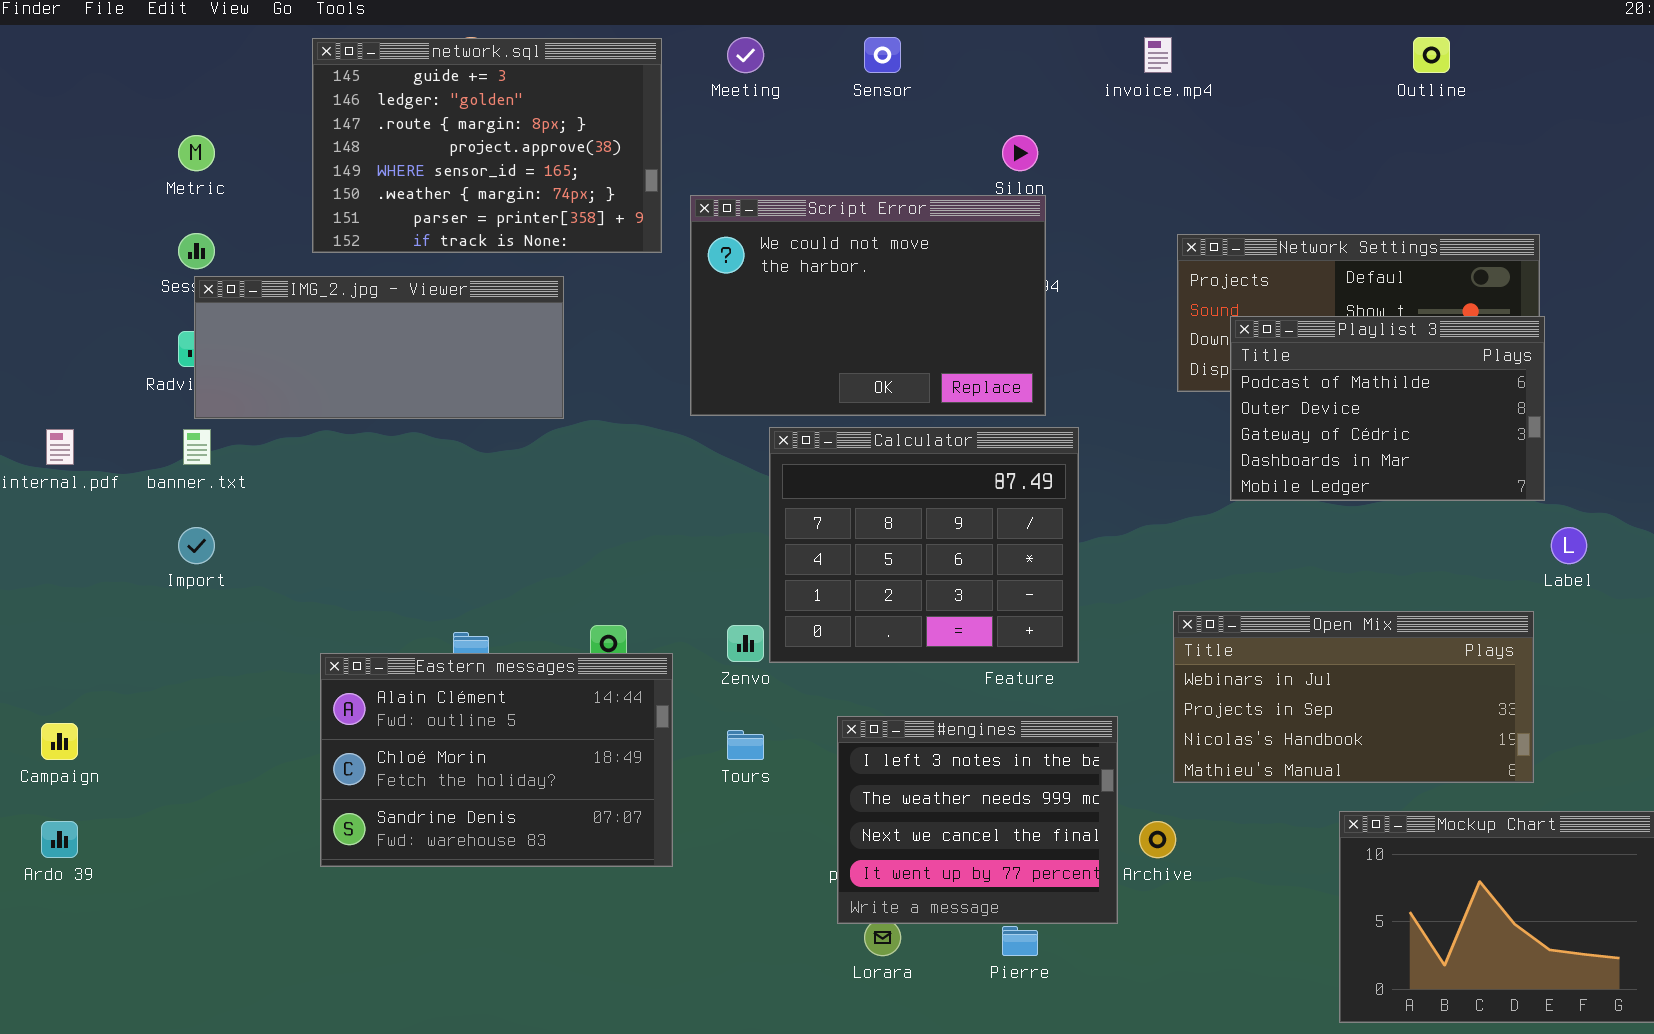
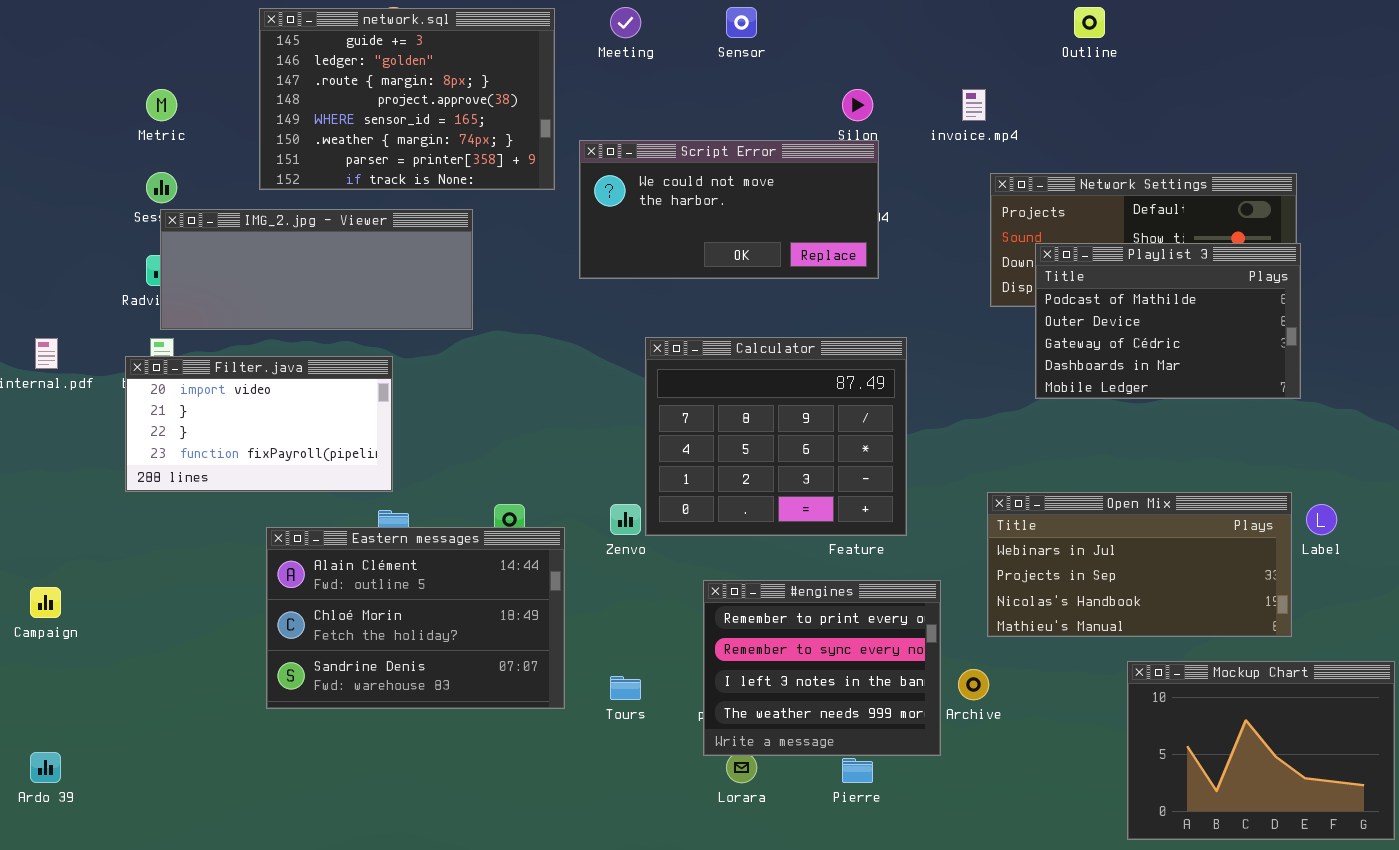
invoice.mp4: [1144,37,1172,73] -> [962,89,986,121], moved
Outline: [1413,37,1450,73] -> [1074,7,1105,38], moved
Script Error: [690,195,1046,416] -> [579,140,879,279], resized
Filter.java: none -> [125,356,393,492], opened
Label: [1551,527,1587,564] -> [1306,504,1337,535], moved
#engines: [837,716,1118,924] -> [703,580,941,756], scrolled up 2 rows
Tours: [727,730,764,760] -> [610,676,641,700], moved
Ardo 39: [41,821,78,858] -> [30,752,61,783], moved

